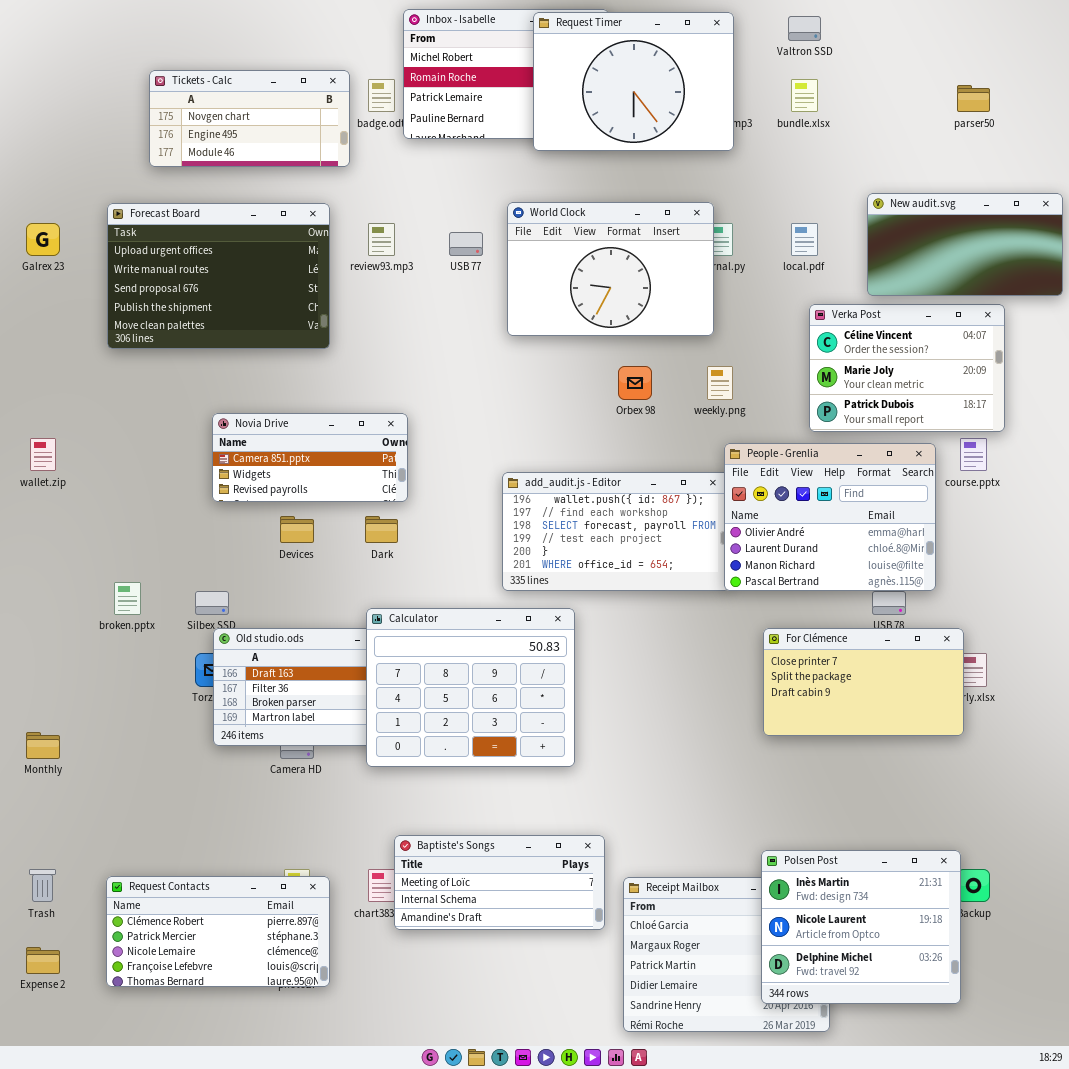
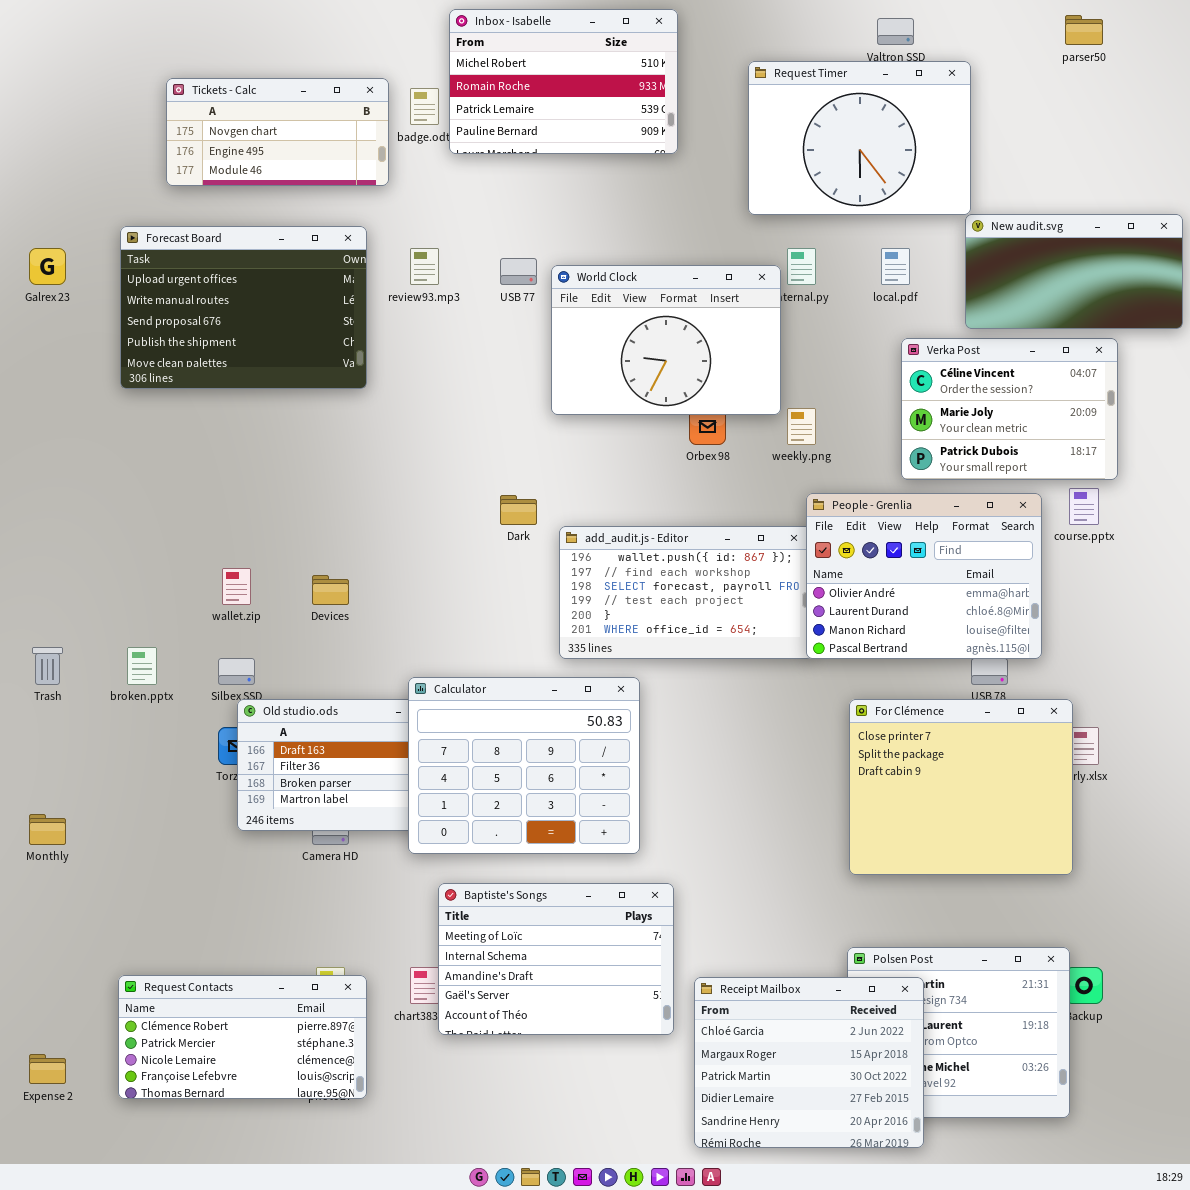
Request Timer: [533,12,734,151] -> [748,61,971,215], moved
parser50: [957,85,990,112] -> [1065,15,1103,45], moved
World Clock: [507,202,714,336] -> [551,265,781,415], moved
Novia Drive: [212,413,408,502] -> none, closed
wallet.zip: [30,438,56,471] -> [222,568,251,605], moved
Dark: [365,516,398,543] -> [500,495,537,525], moved
For Clémence: [763,628,964,736] -> [849,699,1073,875], resized
Baptiste's Songs: [394,835,605,930] -> [438,883,674,1035], resized
Trash: [29,869,56,902] -> [32,647,63,685], moved
Receipt Mailbox: [623,877,830,1032] -> [694,977,924,1148], raised

